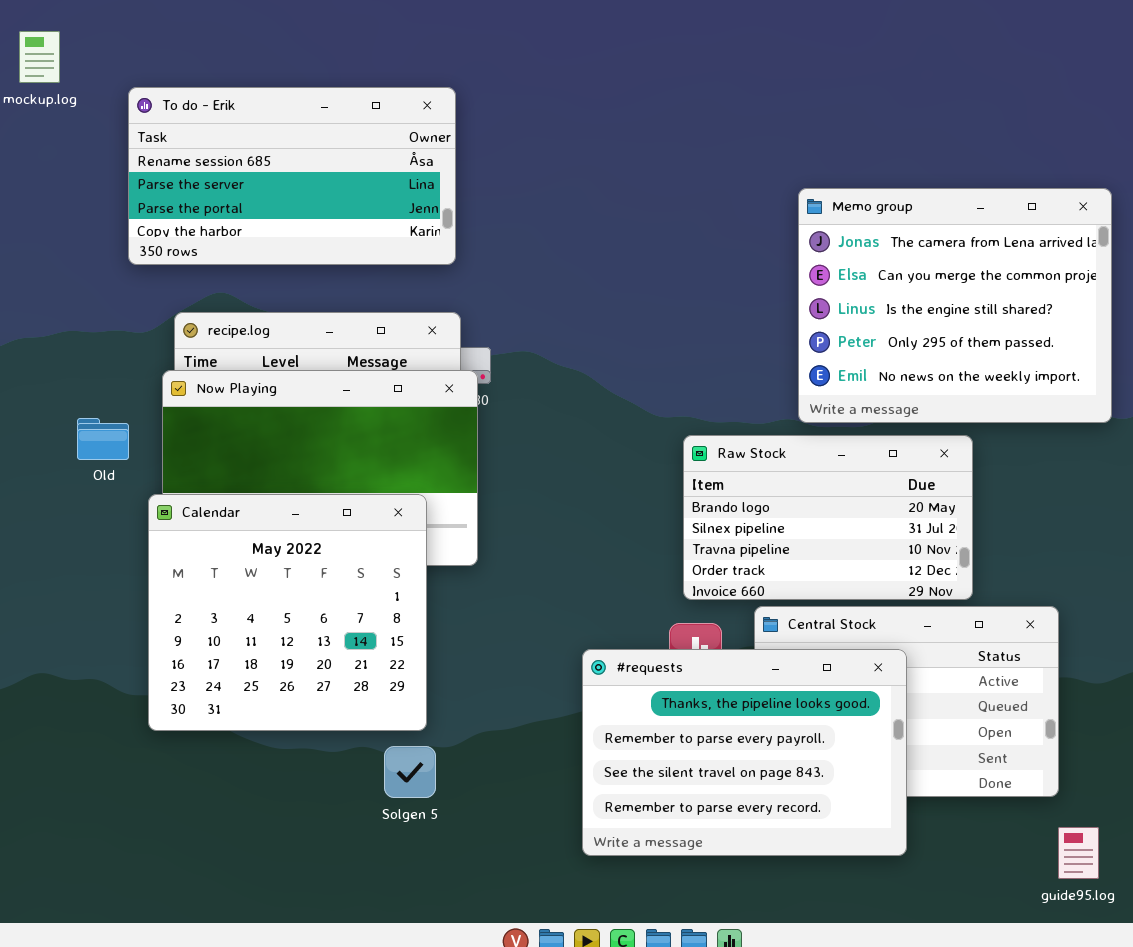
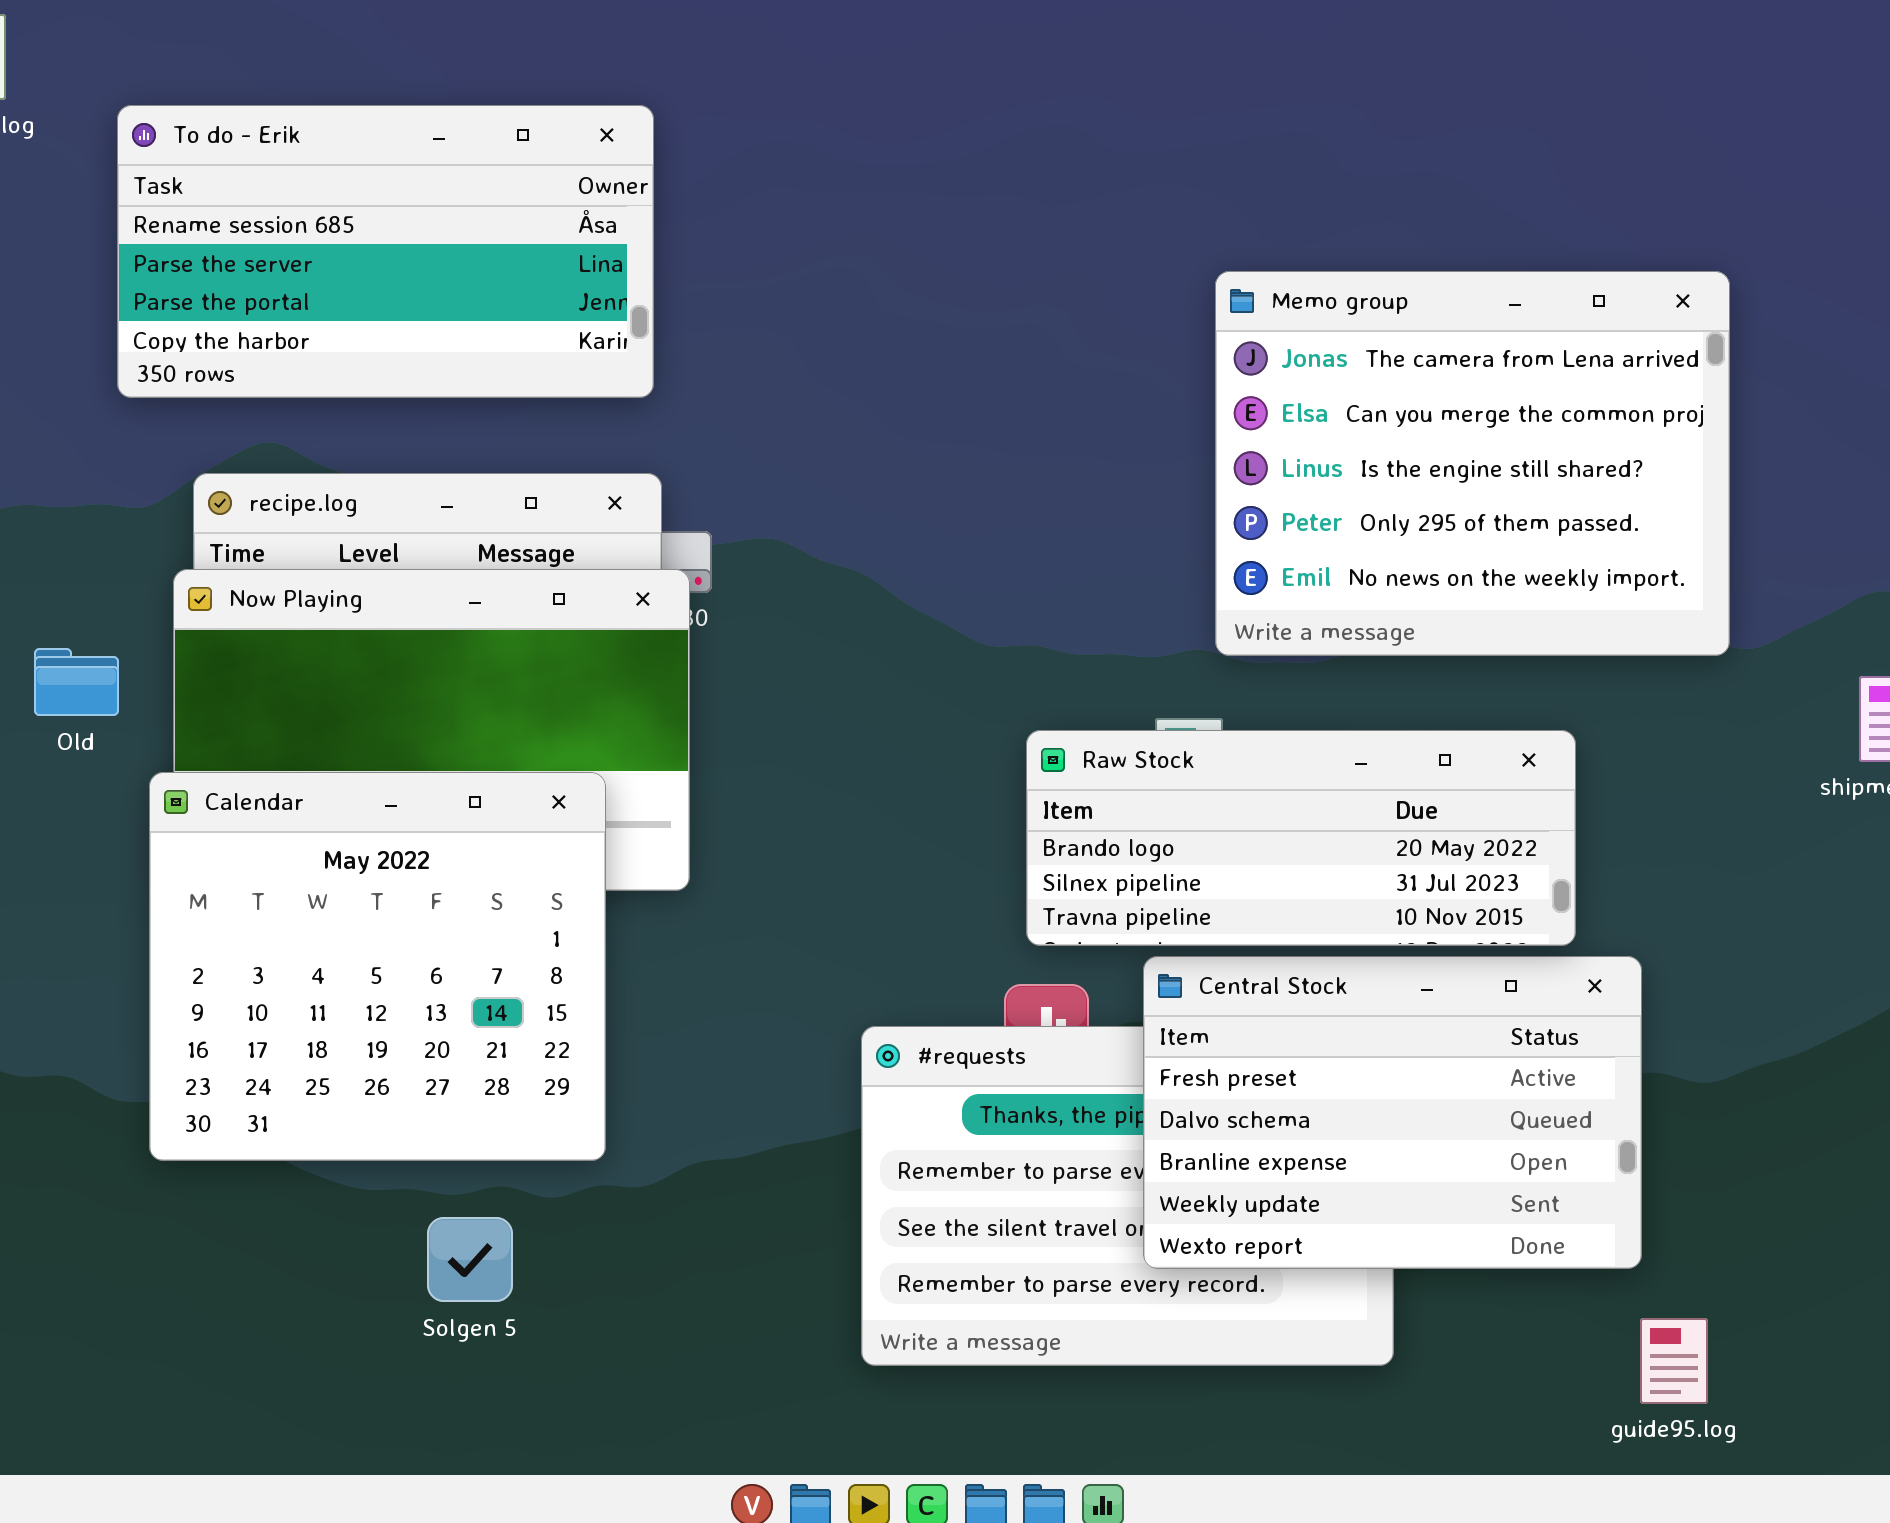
Raw Stock: [683,435,973,600] -> [1026,730,1576,946], resized
Central Stock: [754,606,1059,797] -> [1143,956,1642,1269], raised
Solgen 5: [384,746,436,798] -> [427,1217,513,1302], moved

